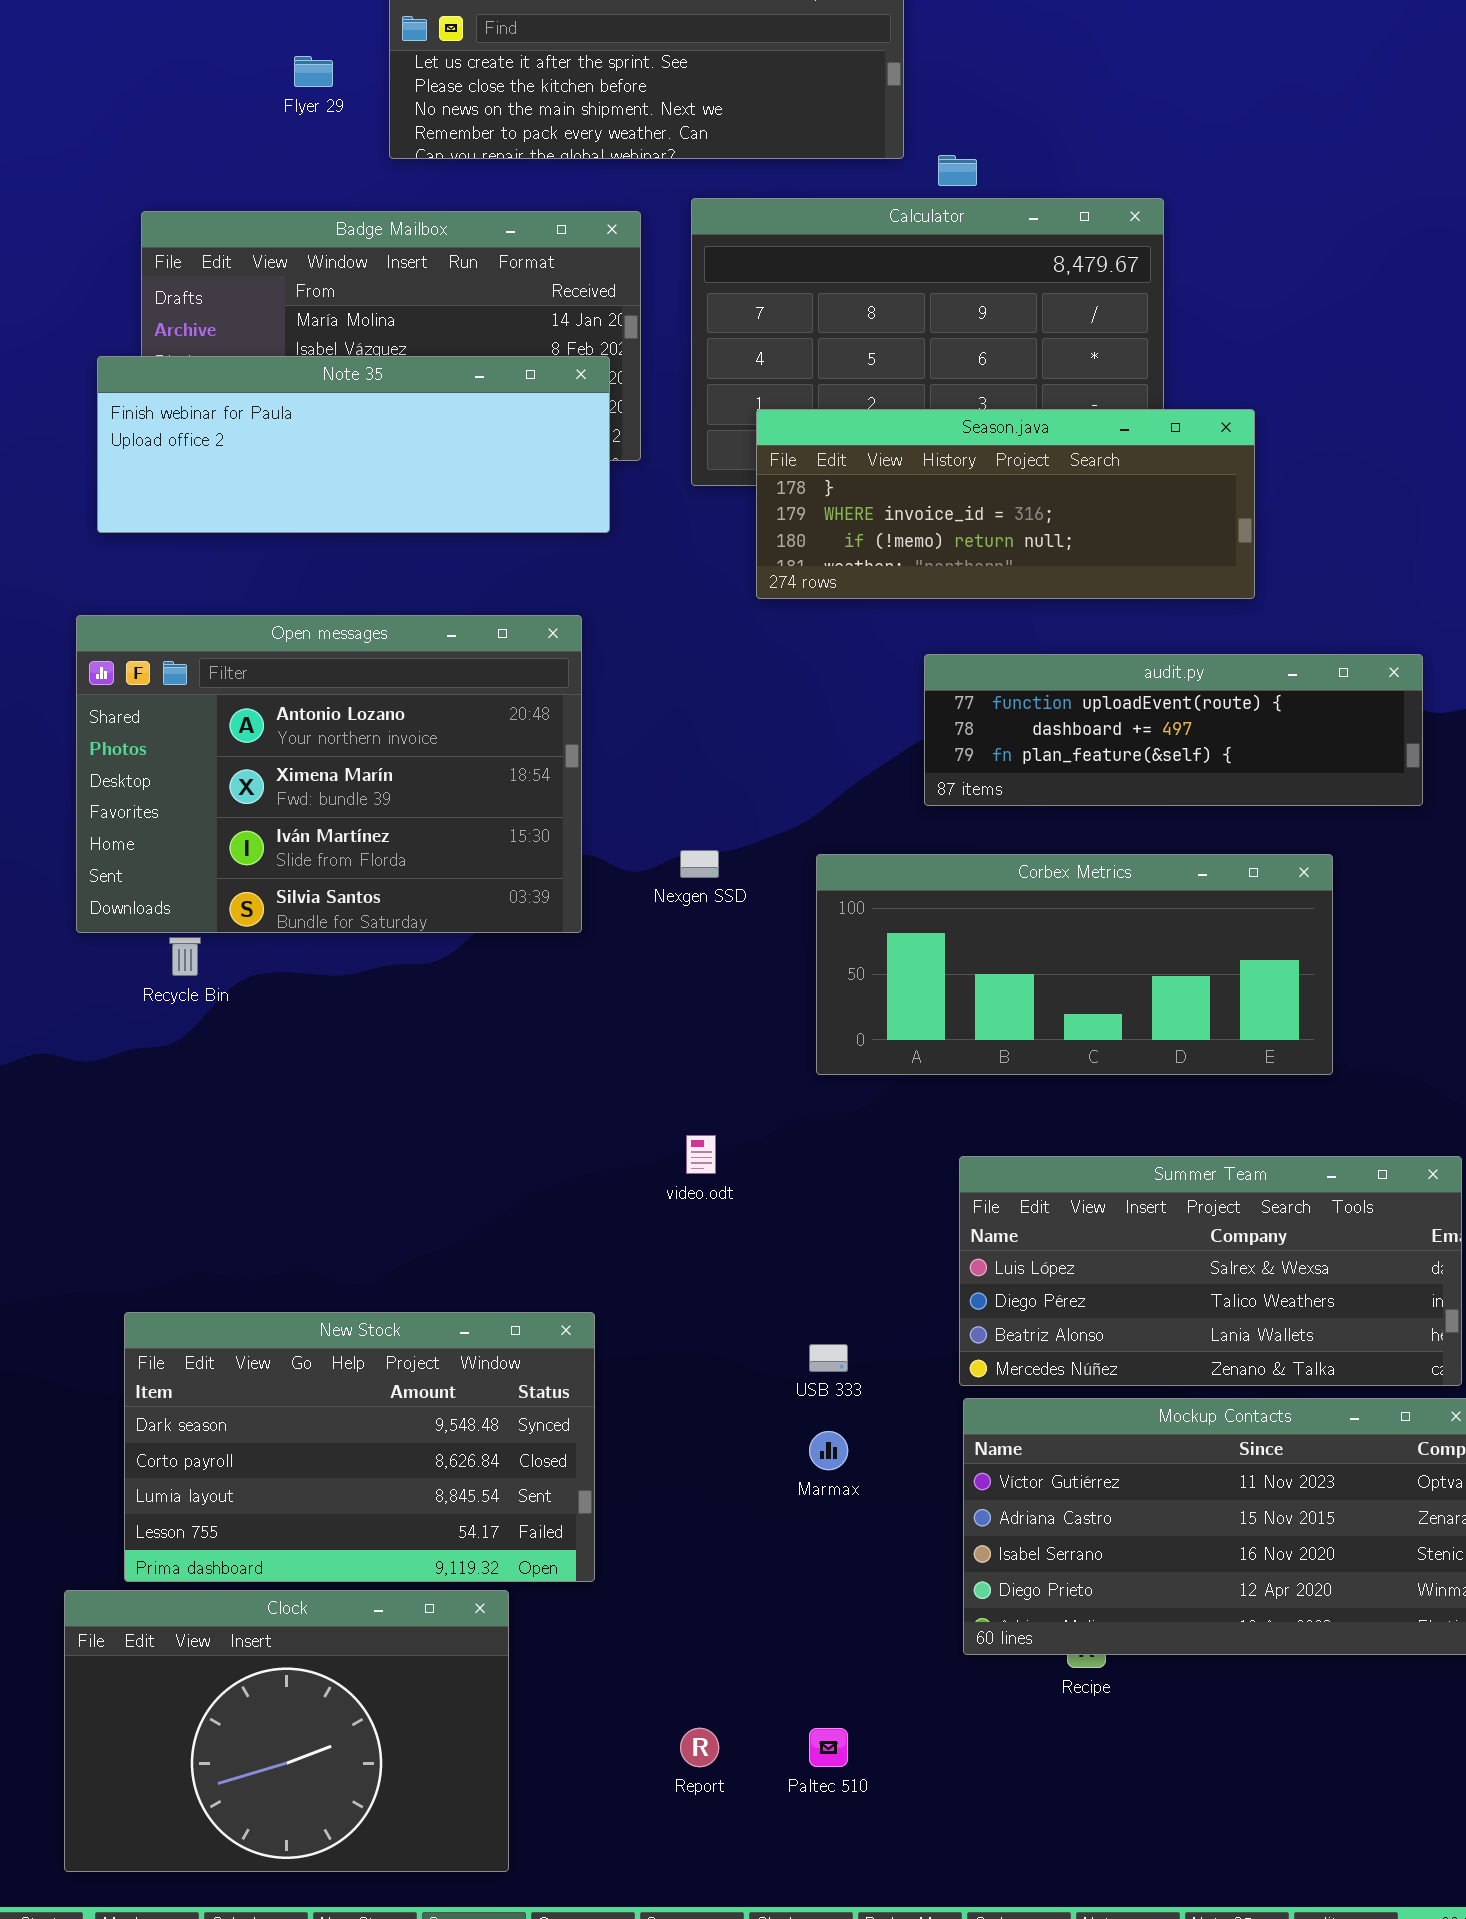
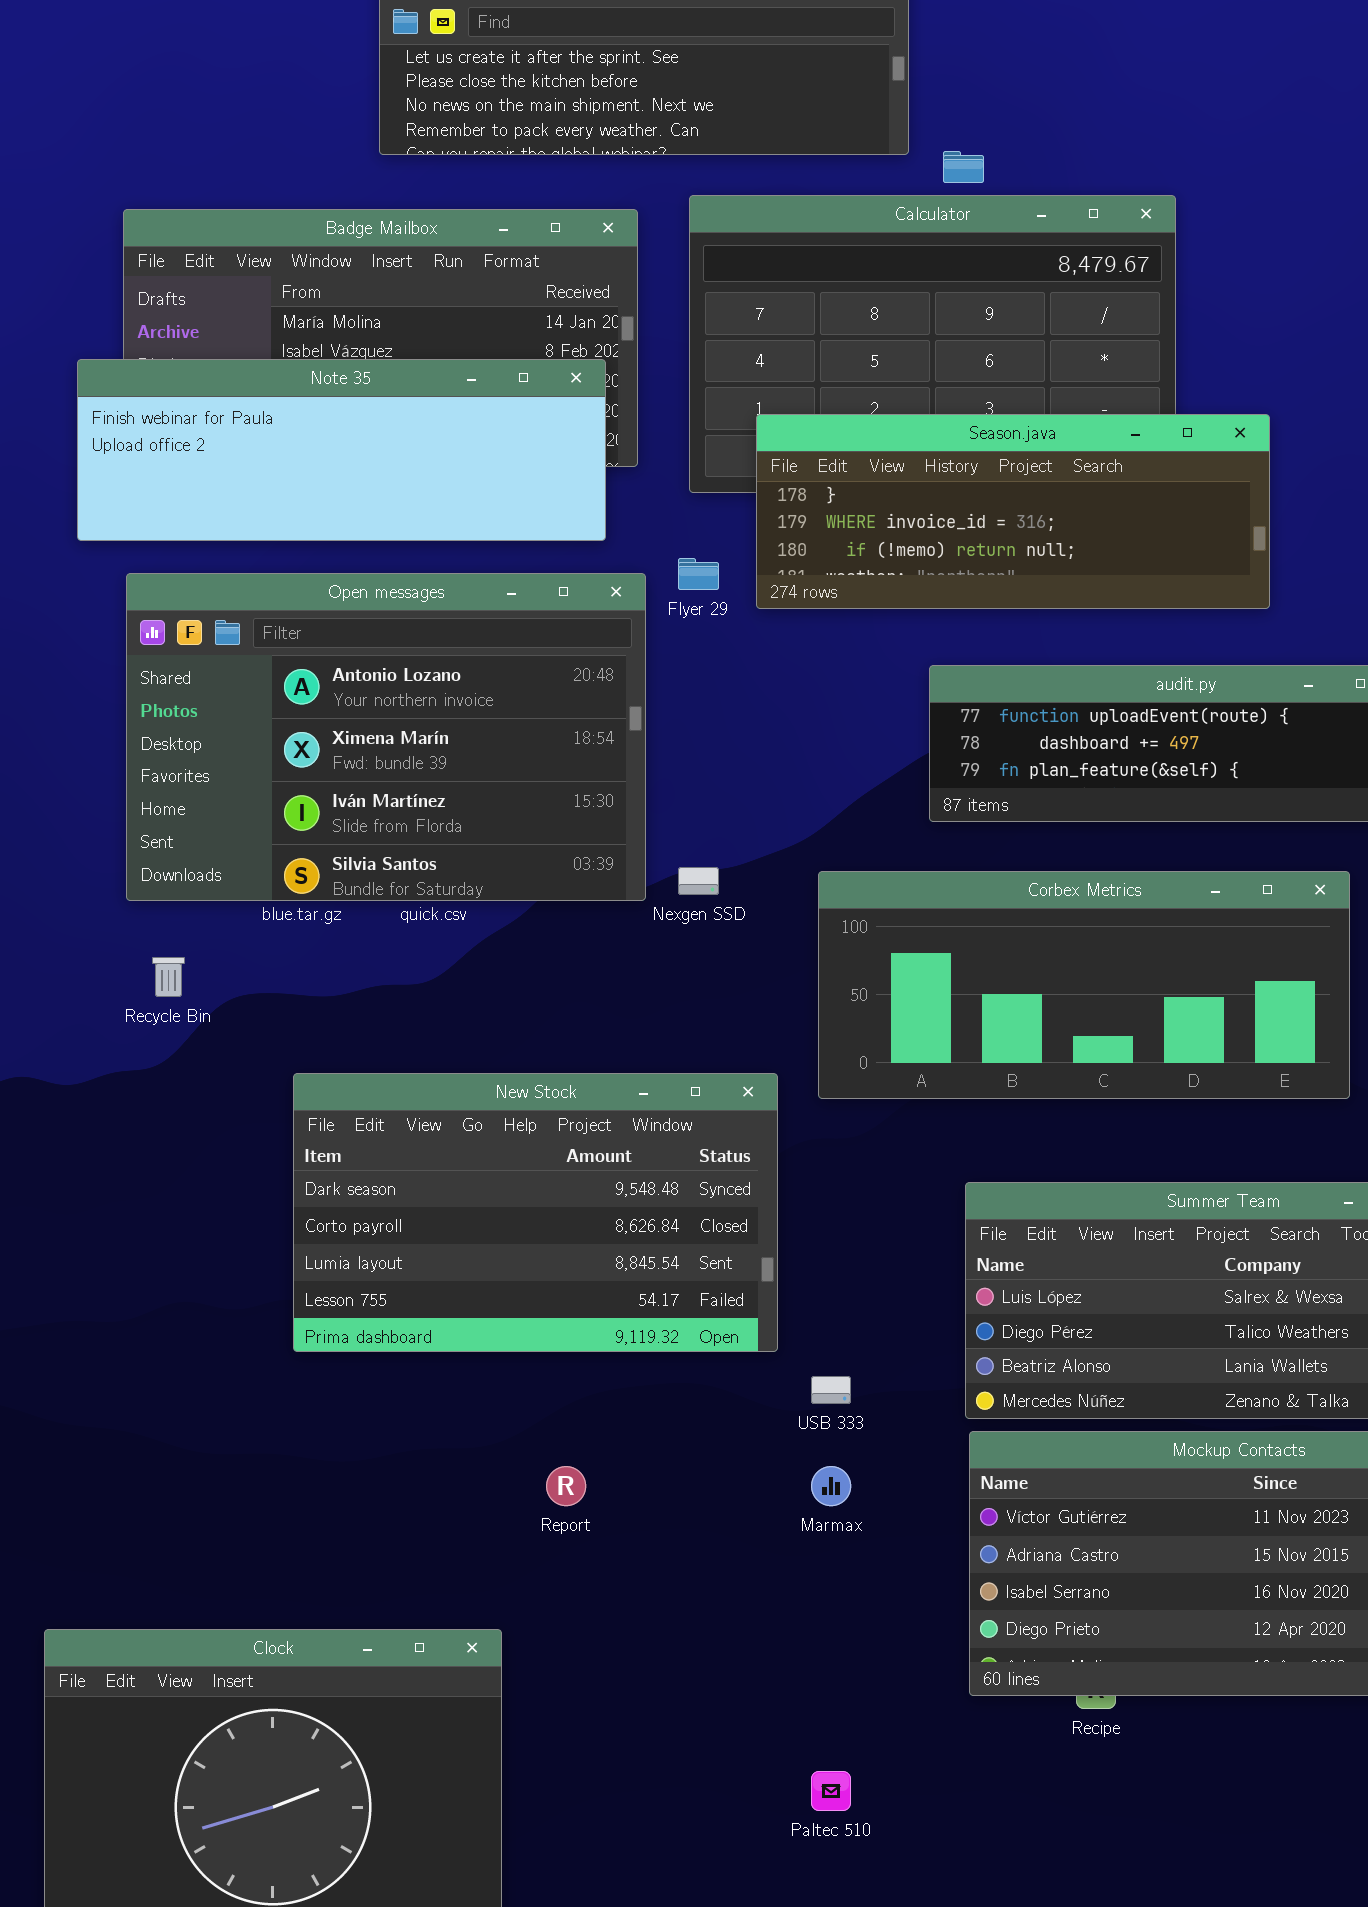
Flyer 29: [294,56,333,87] -> [678,558,719,590], moved
Open messages: [76,615,582,933] -> [126,573,646,901], moved
New Stock: [124,1312,595,1582] -> [293,1073,778,1352], moved
Report: [680,1728,719,1767] -> [546,1466,586,1506], moved

